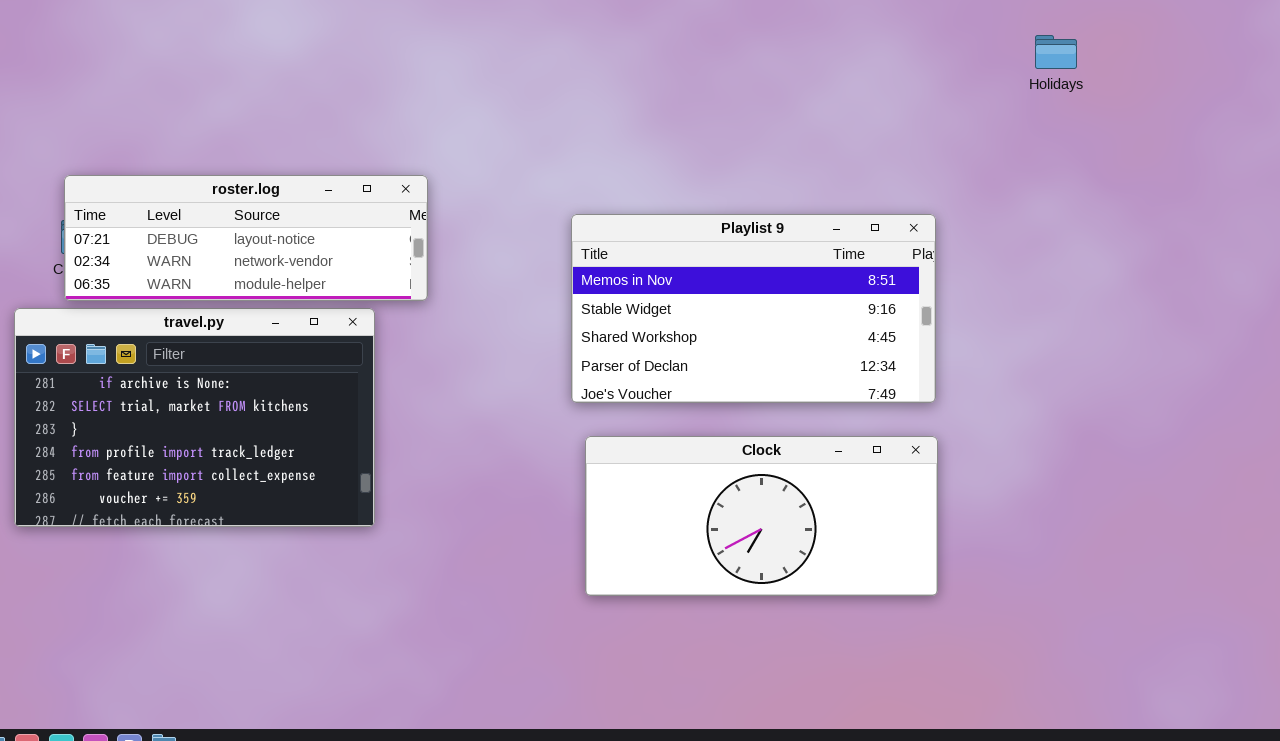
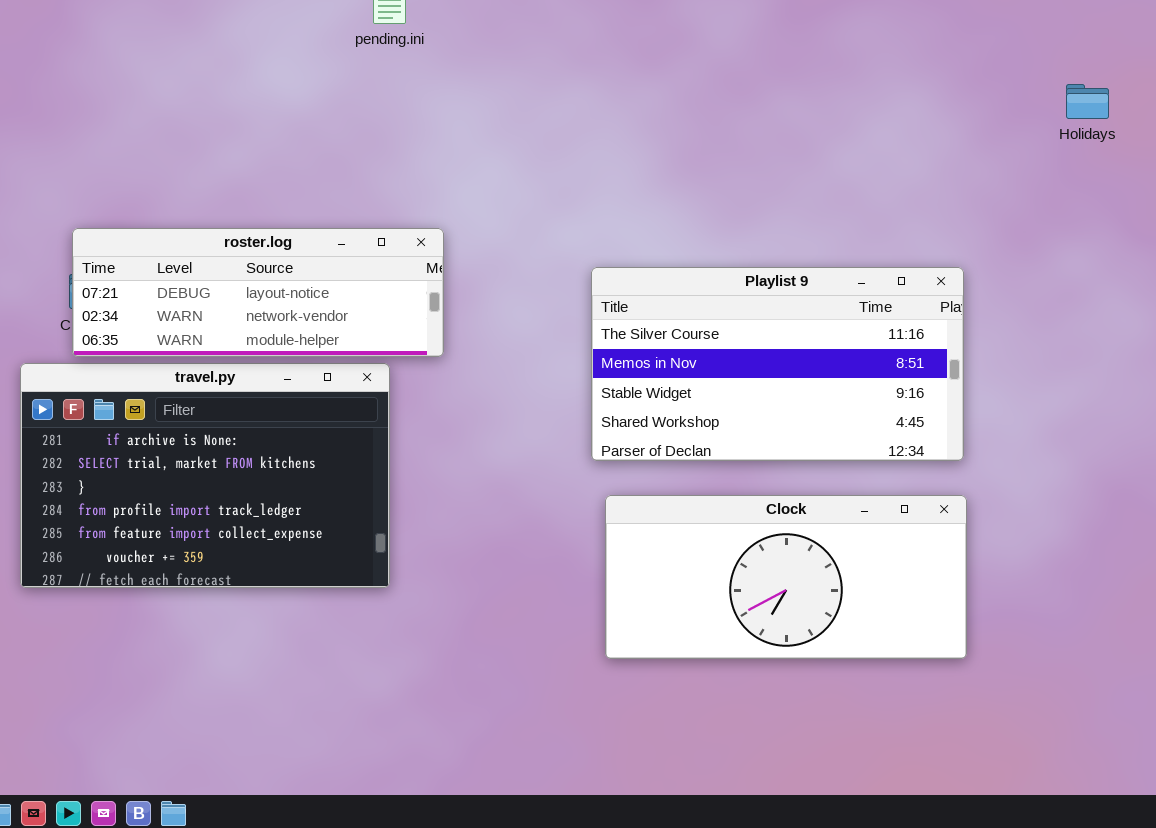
Playlist 9: [571,214,936,403] -> [591,267,964,461], scrolled up 1 row

